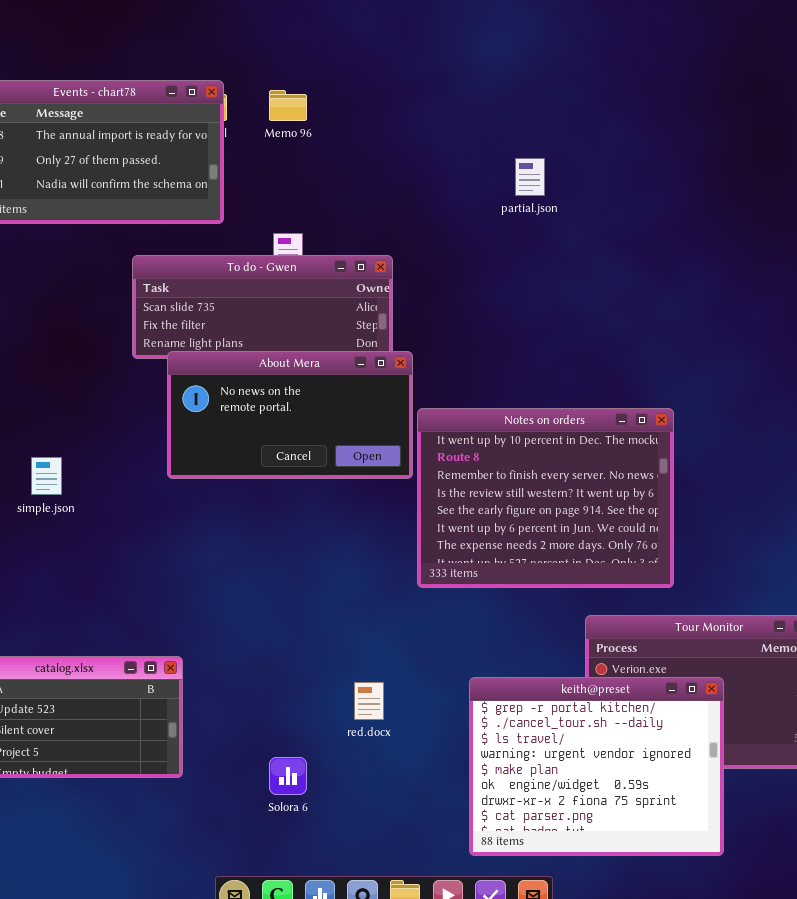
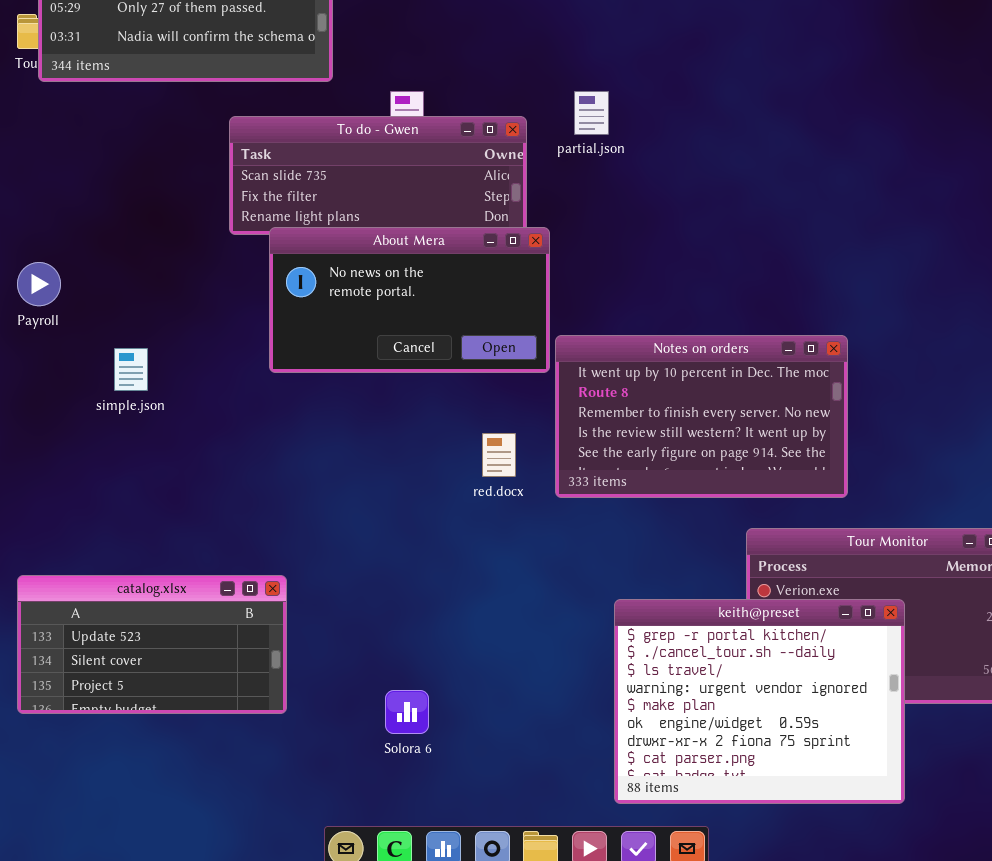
partial.json: [515,158,545,196] -> [574,91,609,135], moved
Notes on orders: [417,408,674,588] -> [555,335,848,498], resized
red.docx: [354,682,384,720] -> [482,433,516,477], moved

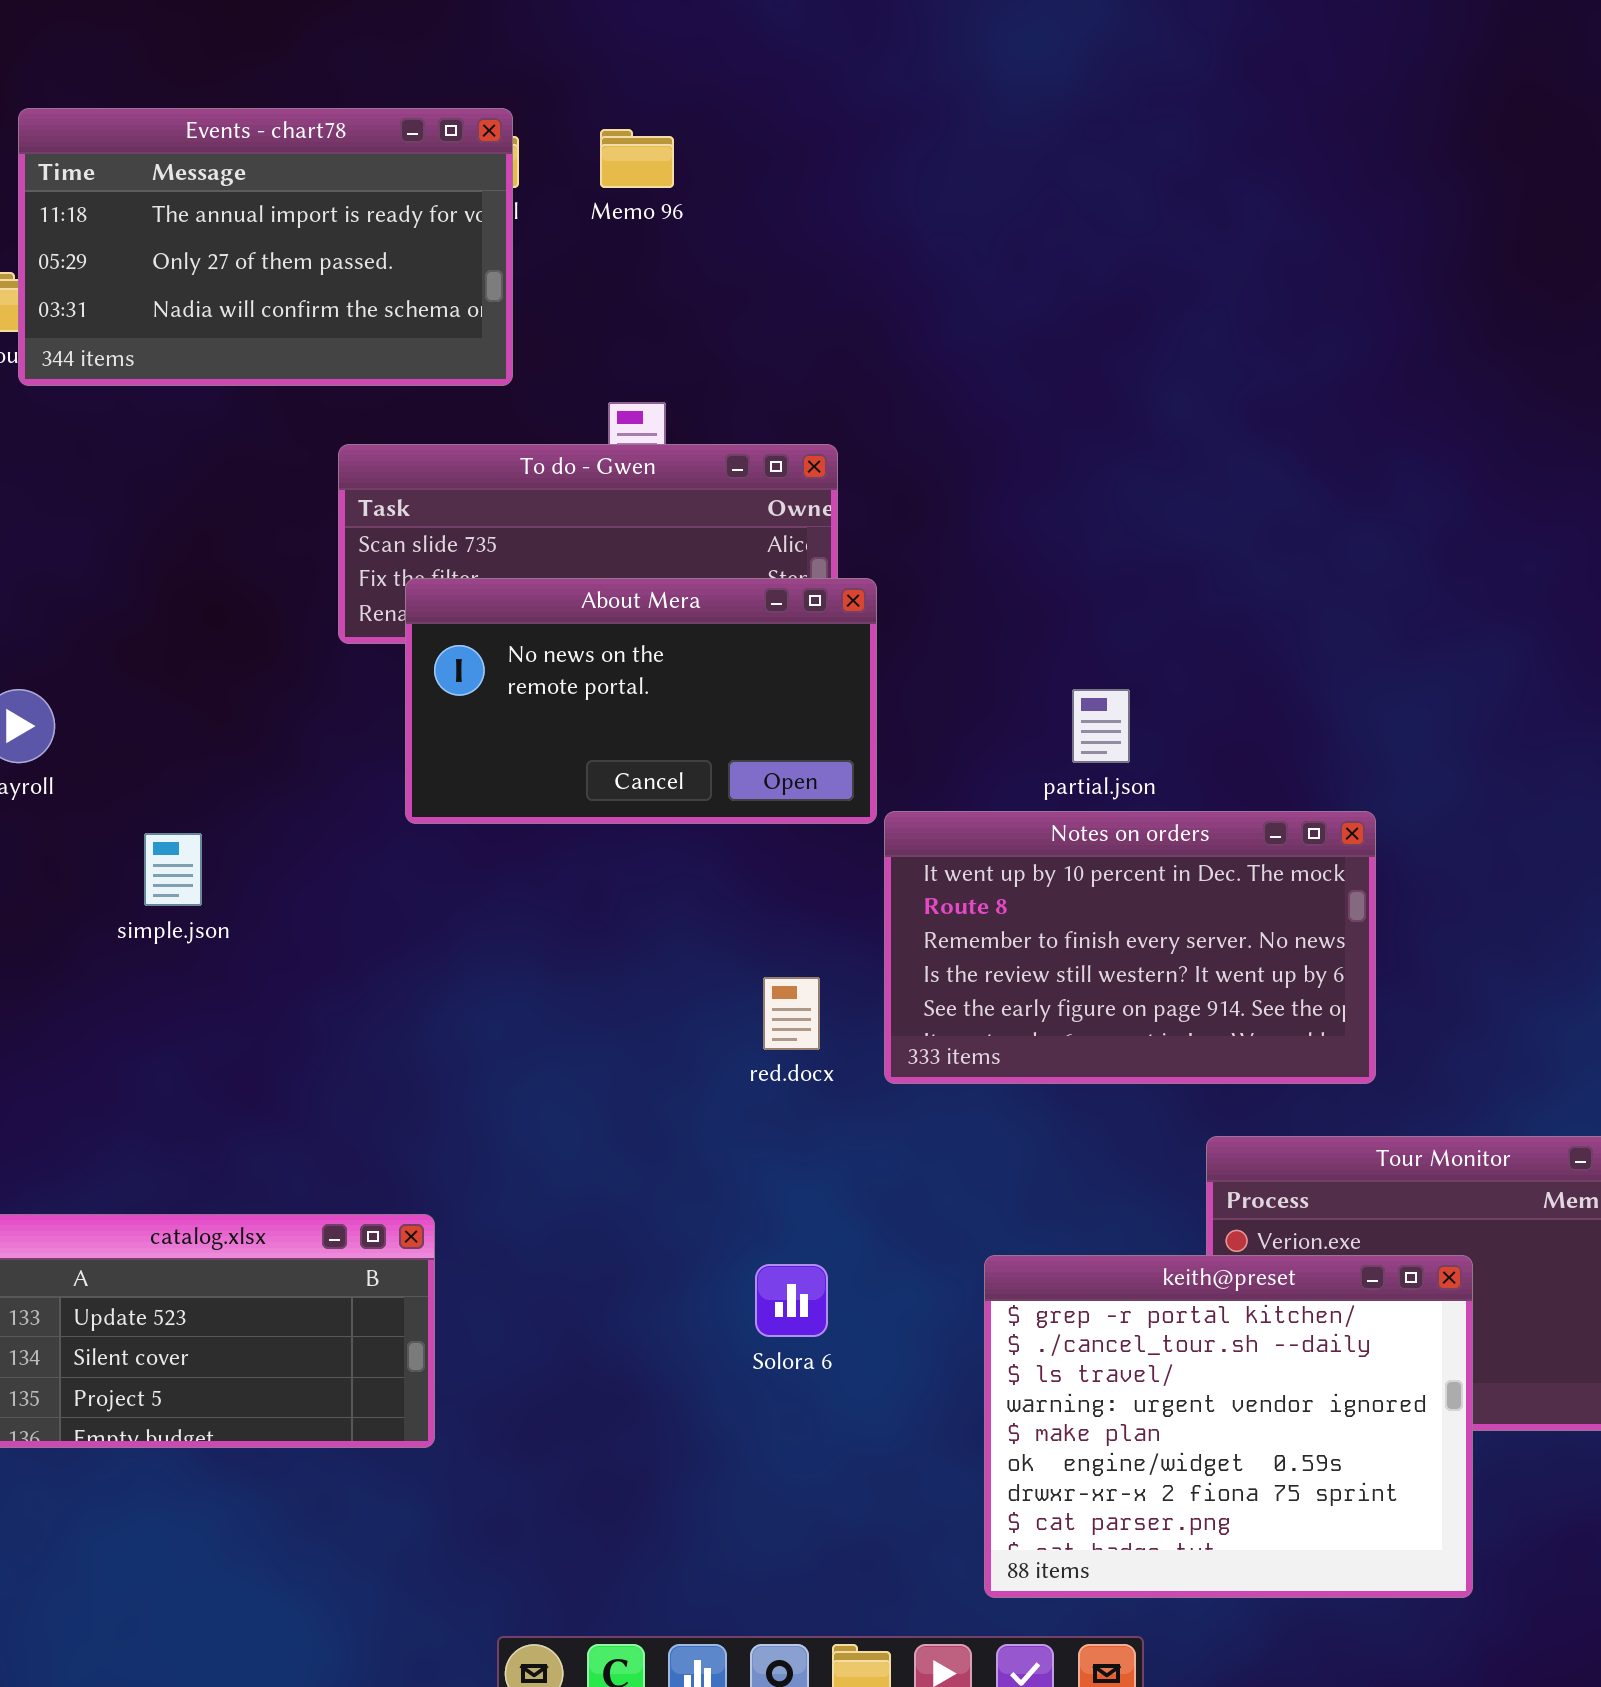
partial.json: [574,91,609,135] -> [1072,689,1130,763], moved
About Mera: [269,227,550,373] -> [405,578,877,824], moved
Solora 6: [385,690,429,734] -> [755,1264,828,1337], moved

